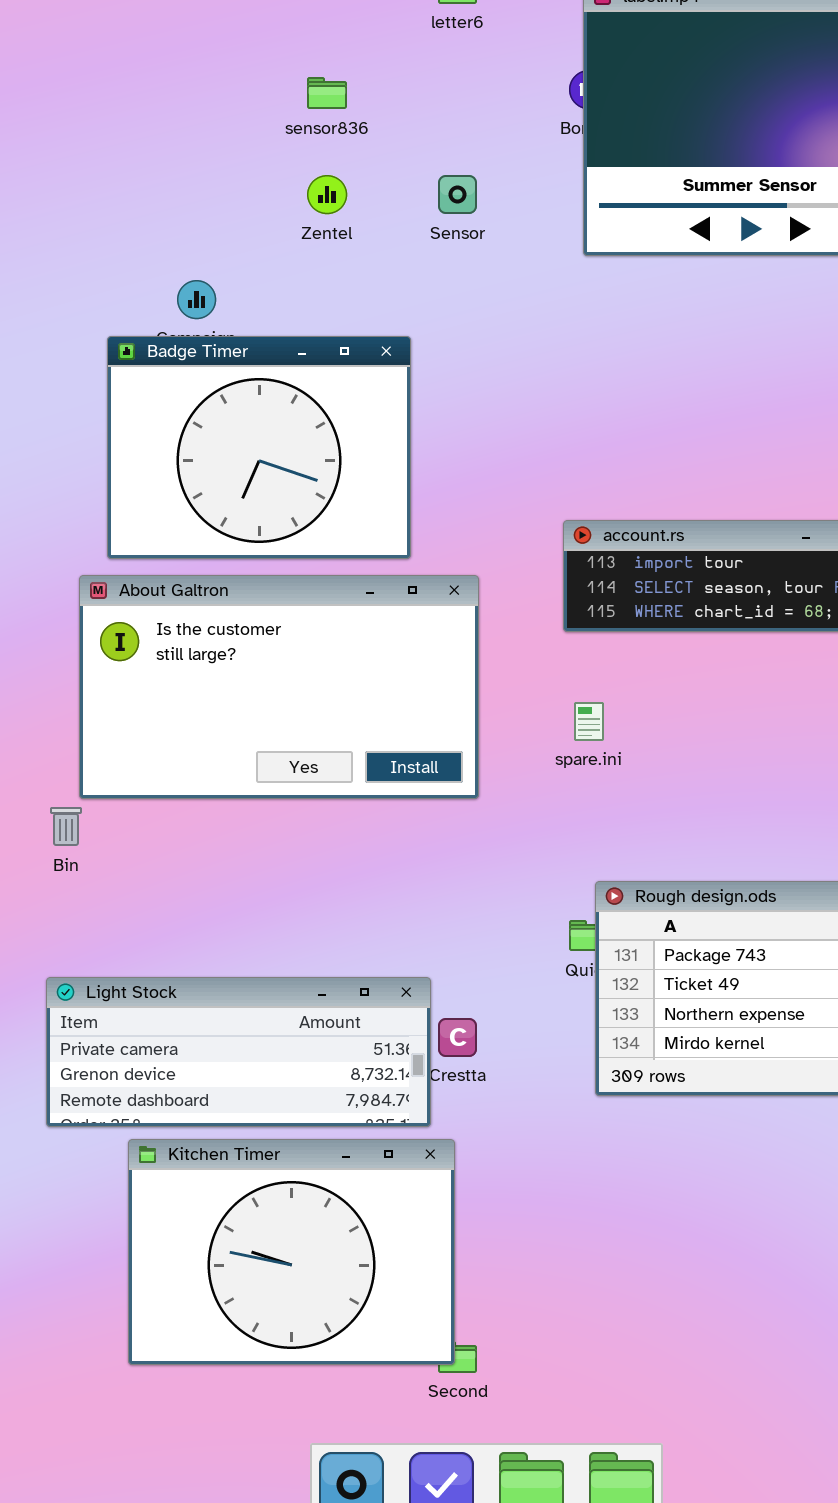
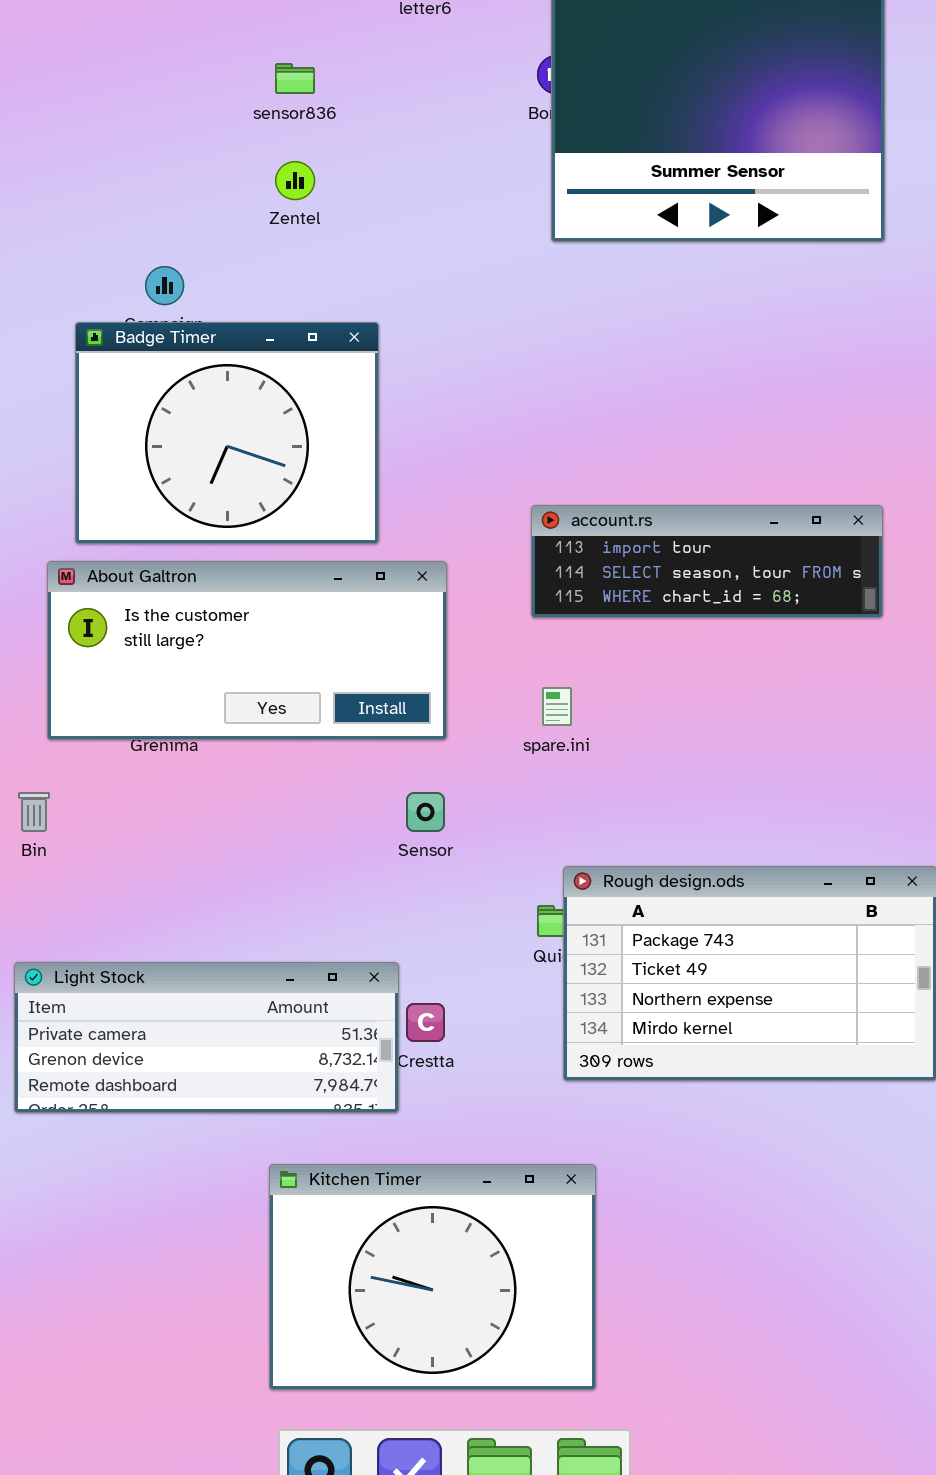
Sensor: [438,175,477,214] -> [406,792,445,832], moved
About Galtron: [79,575,479,799] -> [47,561,447,740], resized
Kitchen Timer: [128,1139,455,1365] -> [269,1164,596,1390], moved

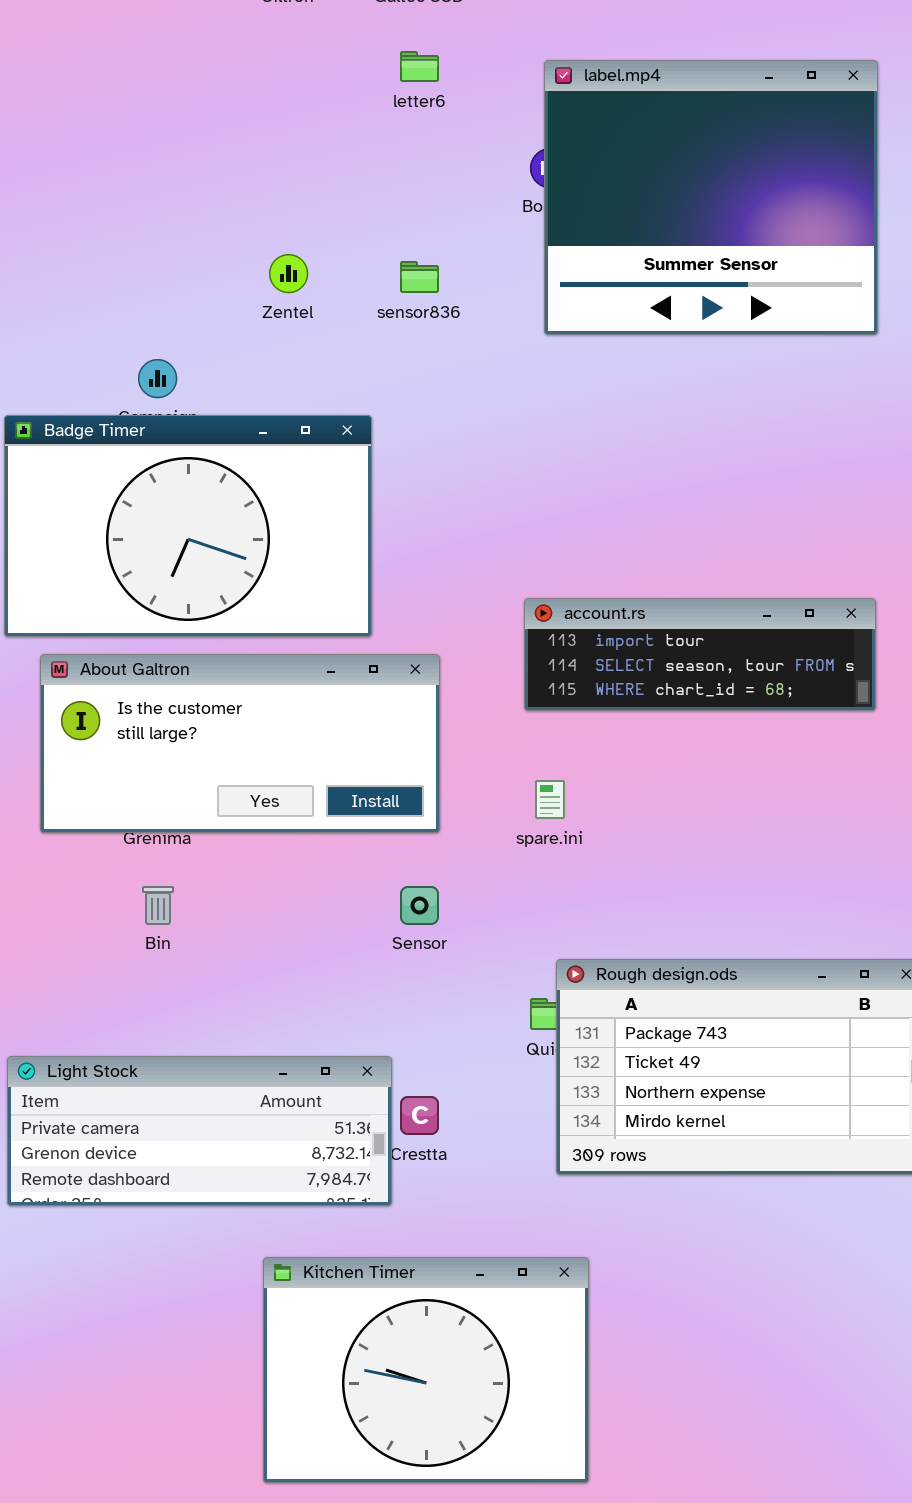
sensor836: [275,63,315,94] -> [400,261,439,293], moved
Badge Timer: [75,322,379,544] -> [4,415,372,637], resized
Bin: [18,792,50,832] -> [142,886,174,925], moved

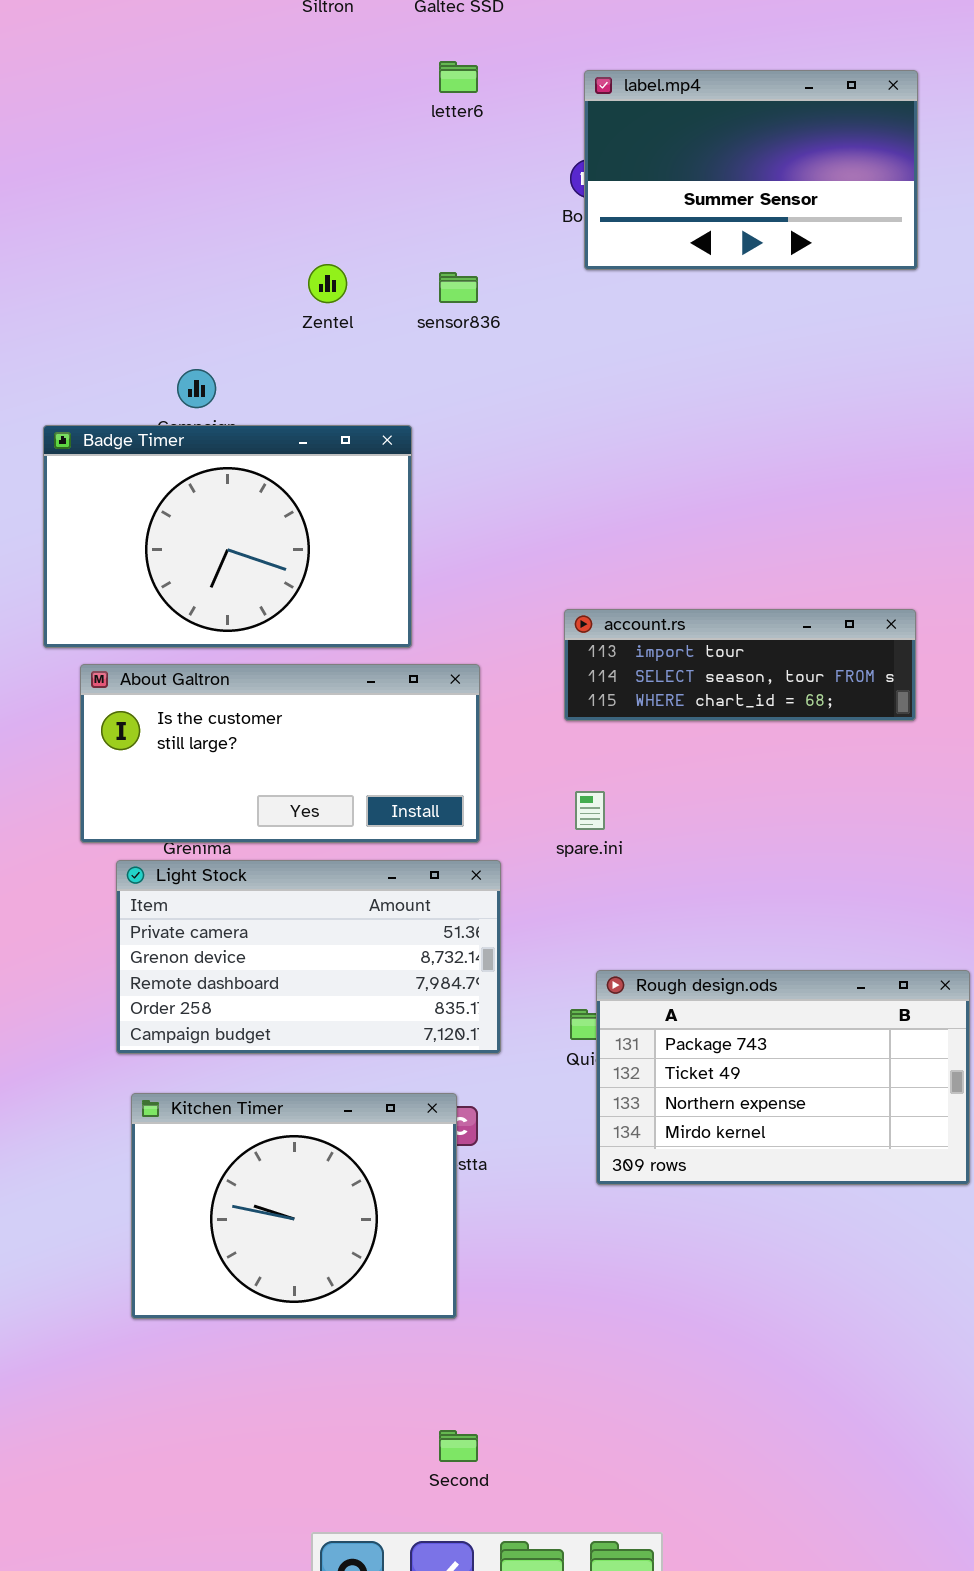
label.mp4: [544,60,878,335] -> [584,70,918,270], resized
Light Stock: [7,1056,392,1206] -> [116,860,501,1054], moved, resized
Kitchen Timer: [263,1257,589,1483] -> [131,1093,457,1319], moved

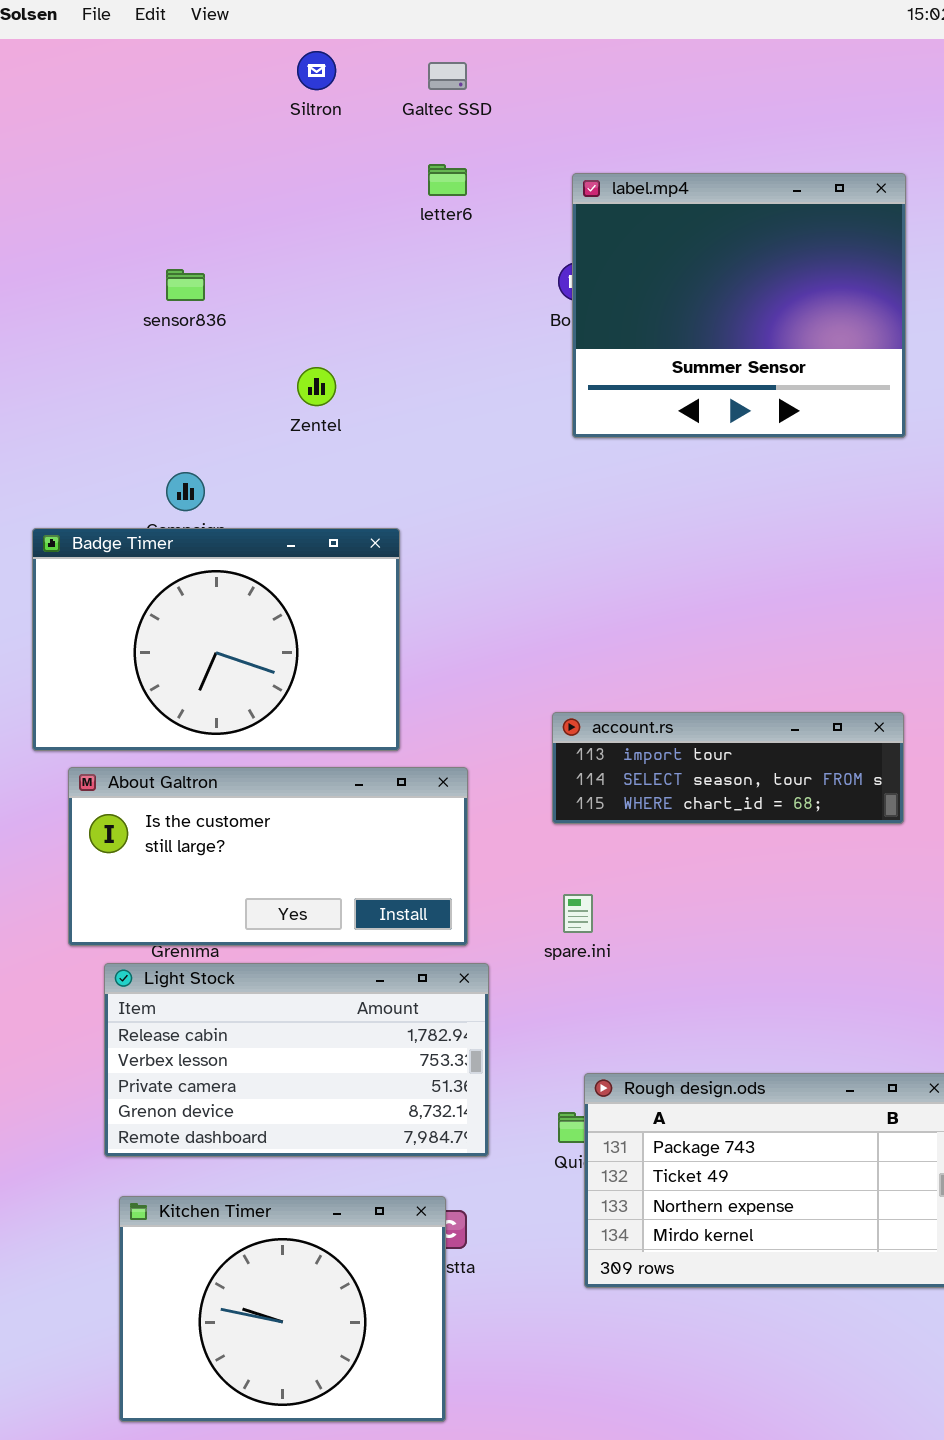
label.mp4: [584,70,918,270] -> [572,173,906,438], resized
sensor836: [439,272,478,303] -> [166,269,205,301], moved
Light Stock: [116,860,501,1054] -> [104,963,489,1157], scrolled up 2 rows

